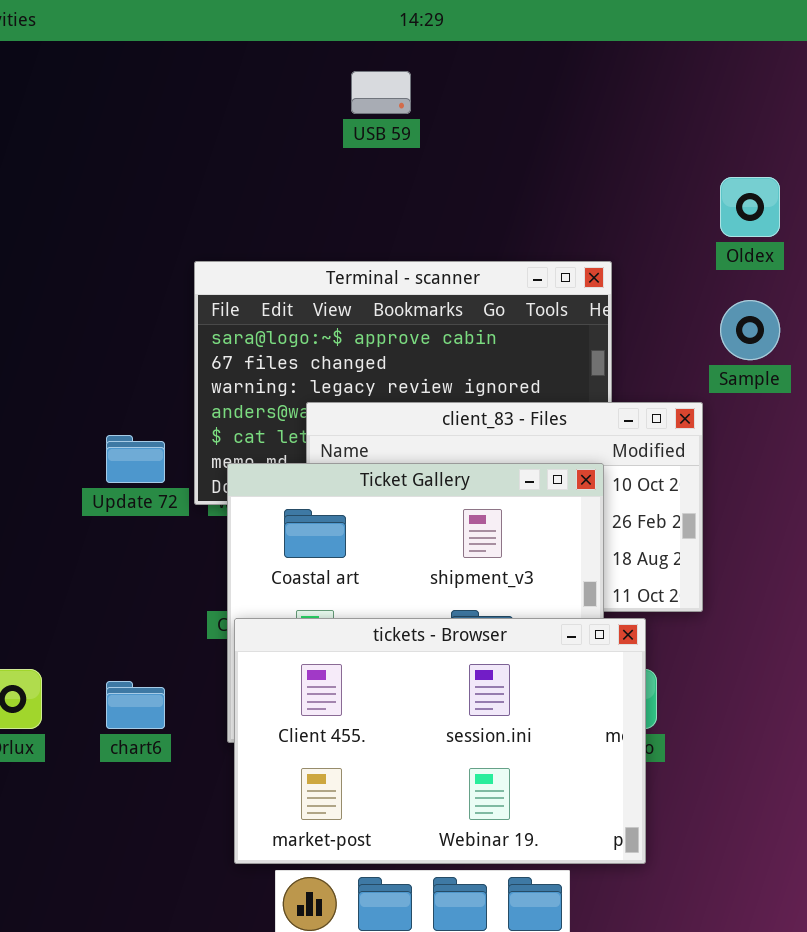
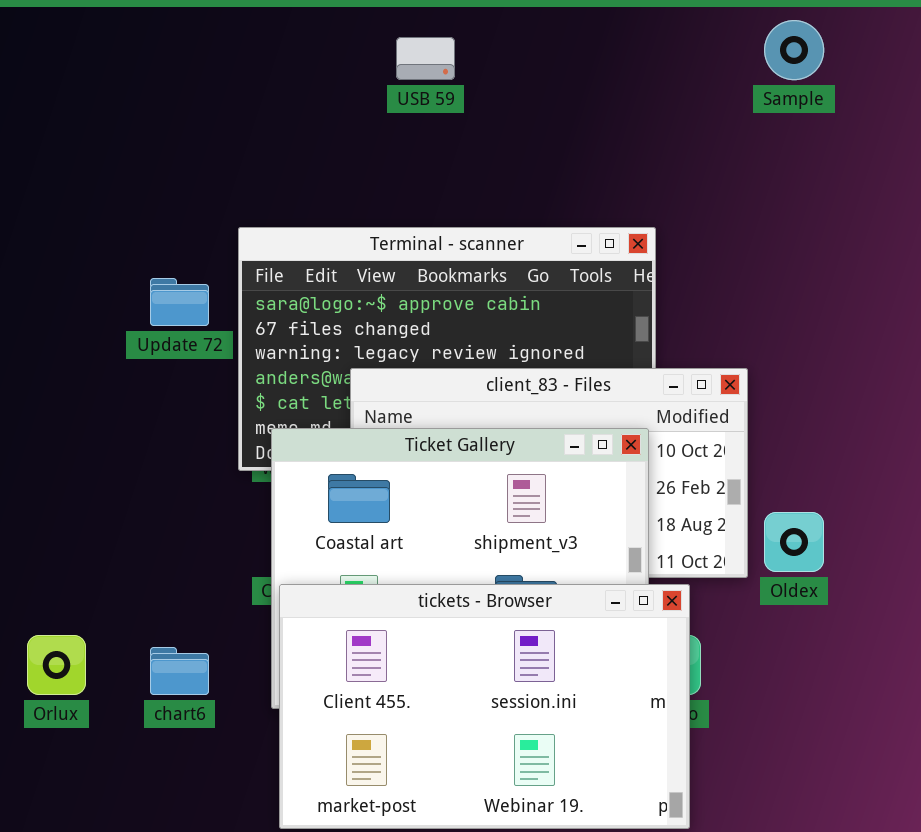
Oldex: [720,177,780,237] -> [764,512,824,572], moved
Sample: [720,300,780,360] -> [764,20,824,80], moved
Update 72: [106,435,165,483] -> [150,278,209,326], moved

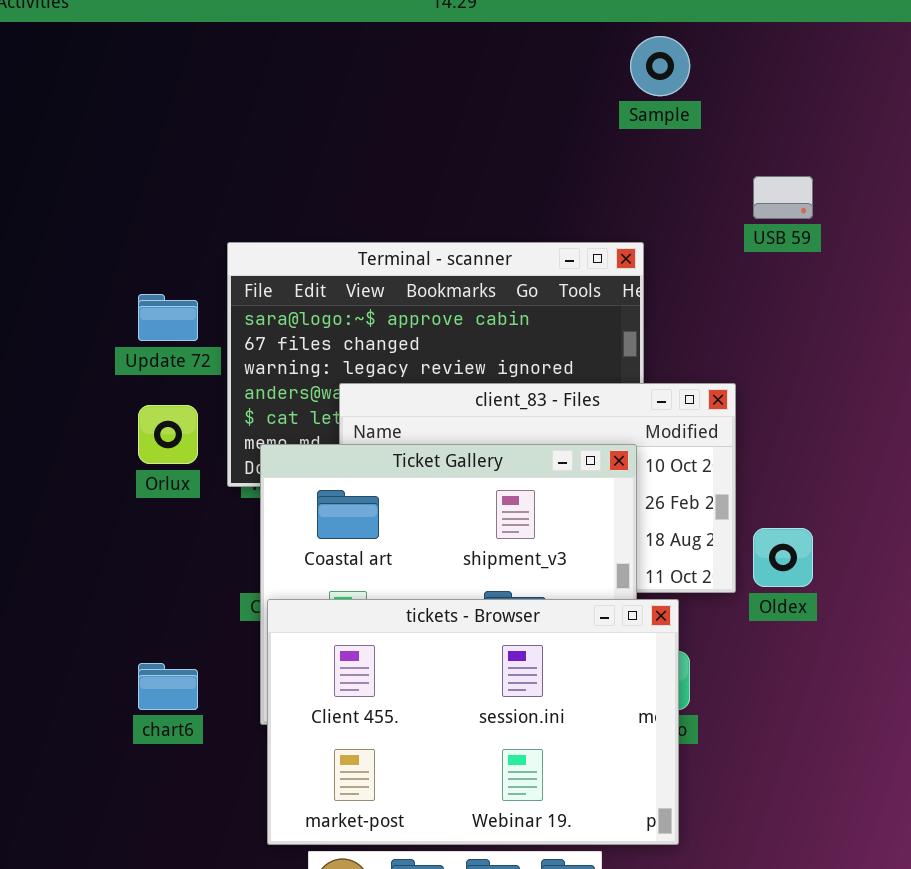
Sample: [764,20,824,80] -> [630,36,690,96], moved
USB 59: [396,37,455,80] -> [753,176,813,219], moved
Orlux: [27,635,86,695] -> [138,405,198,464], moved

